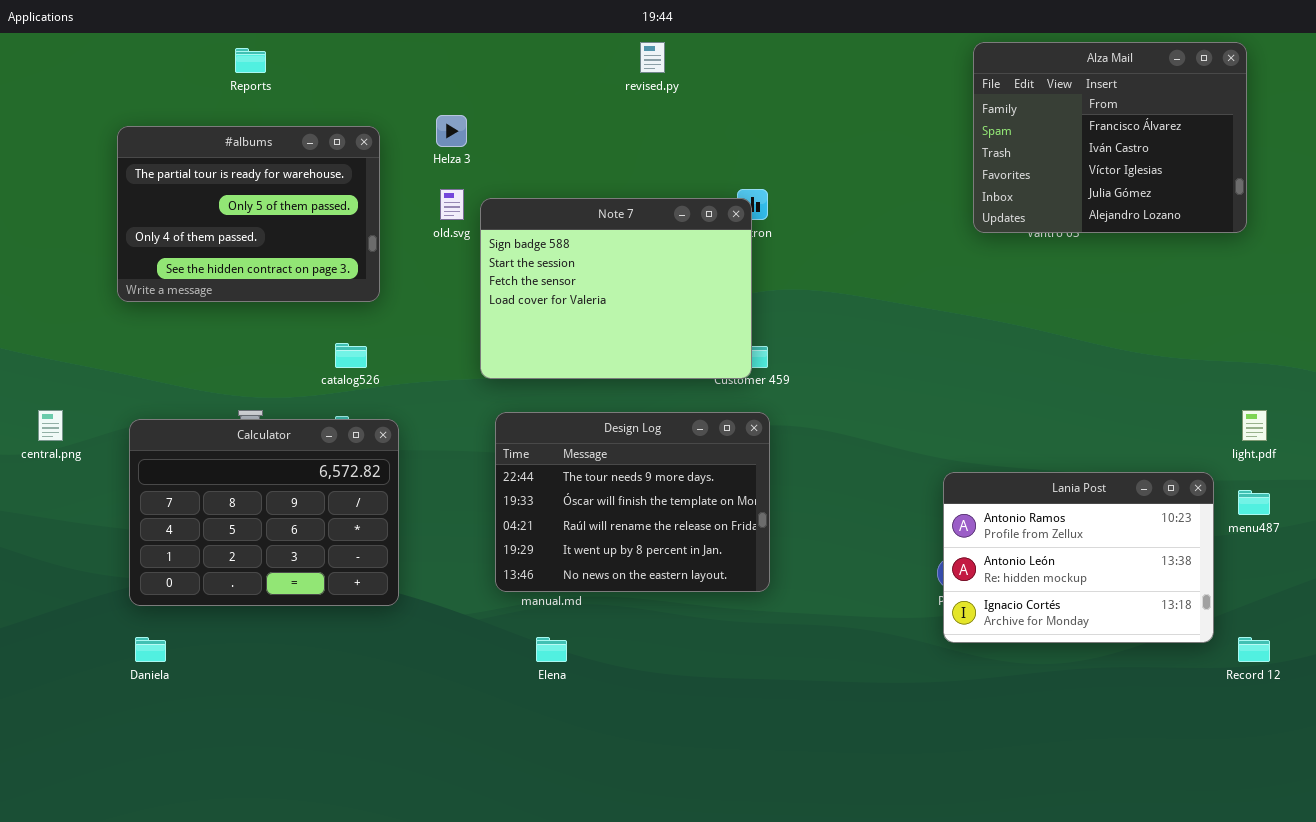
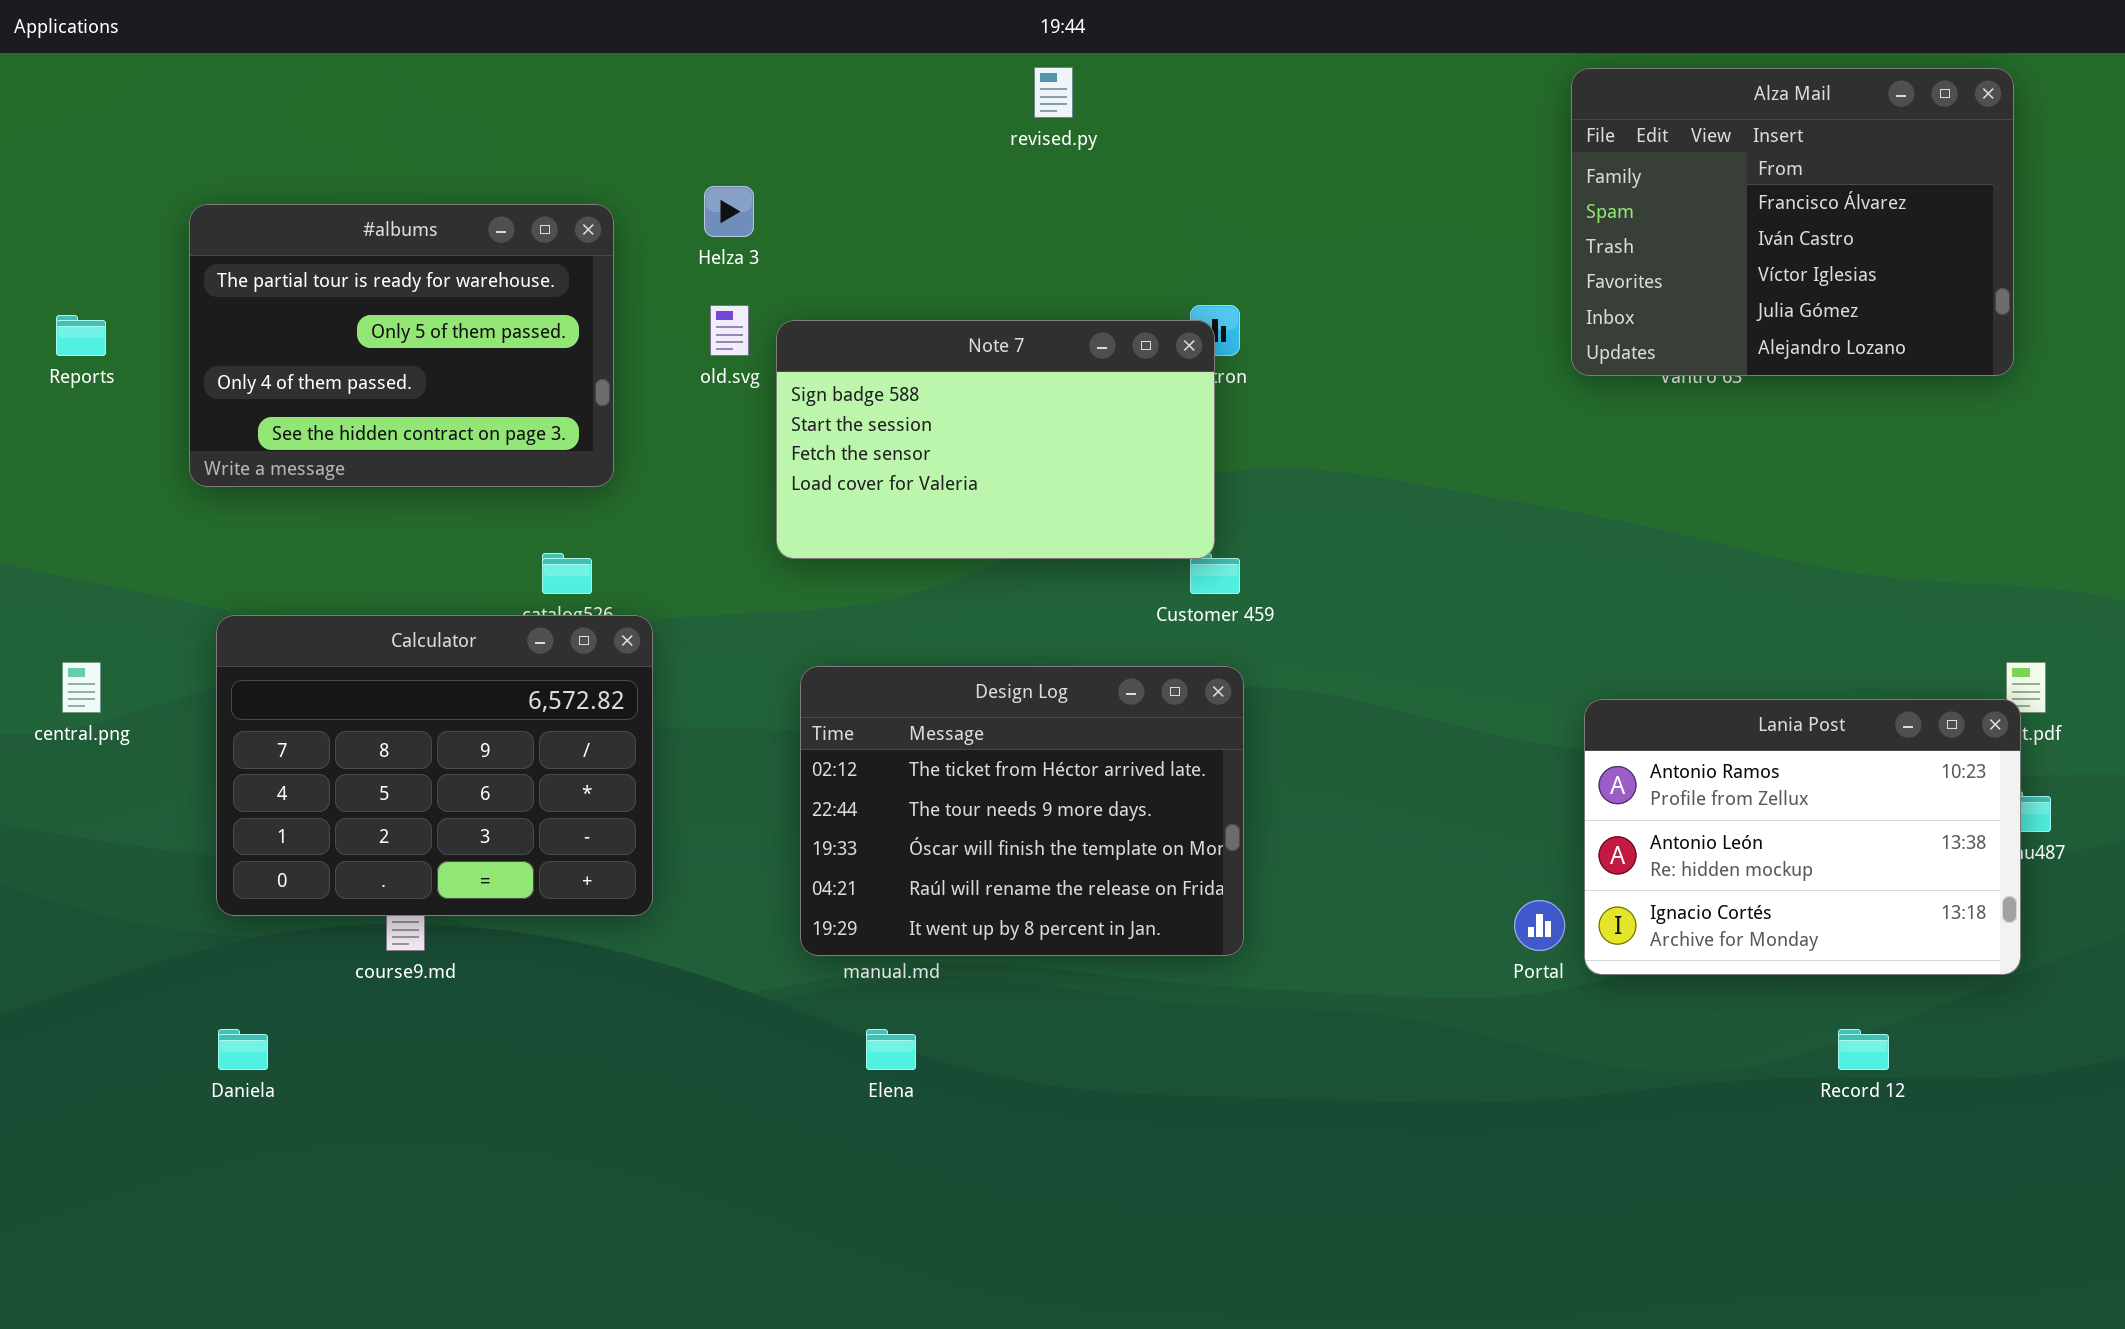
Reports: [235,48,266,73] -> [56,315,106,356], moved
Note 7: [480,198,752,379] -> [776,320,1215,559], resized
Design Log: [495,412,770,592] -> [800,666,1244,956], scrolled up 1 row
Calculator: [129,419,399,606] -> [216,615,653,916], moved
Lania Post: [943,472,1214,643] -> [1584,699,2021,975], moved
Record 12: [1238,637,1270,662] -> [1838,1029,1889,1070], moved

